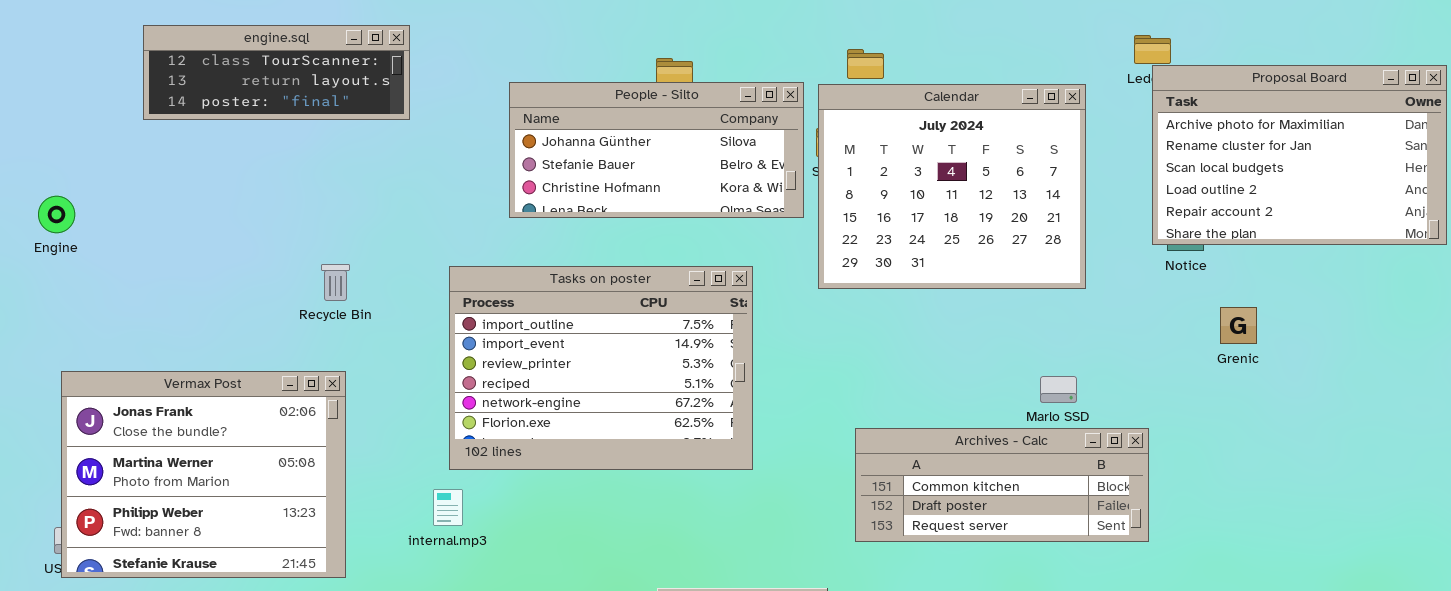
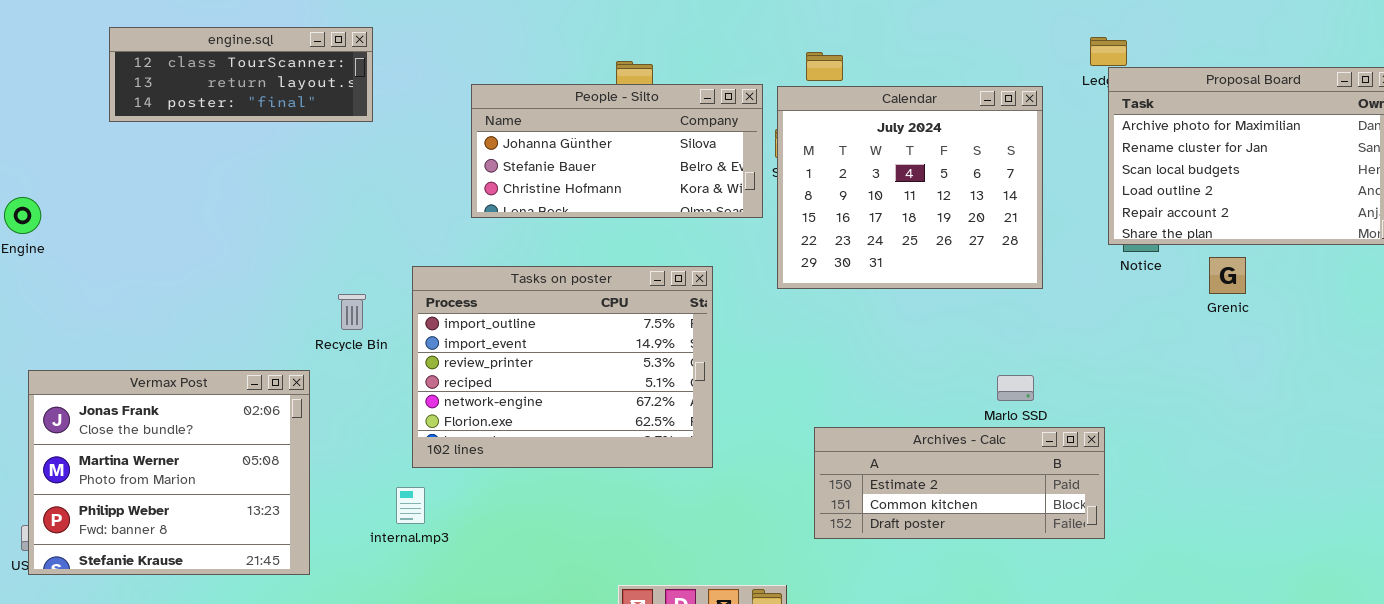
Recycle Bin: [321,264,350,301] -> [338,294,366,330], moved
Grenic: [1220,307,1257,344] -> [1209,257,1246,294], moved
Archives - Calc: [855,428,1149,542] -> [814,427,1105,539], scrolled up 1 row

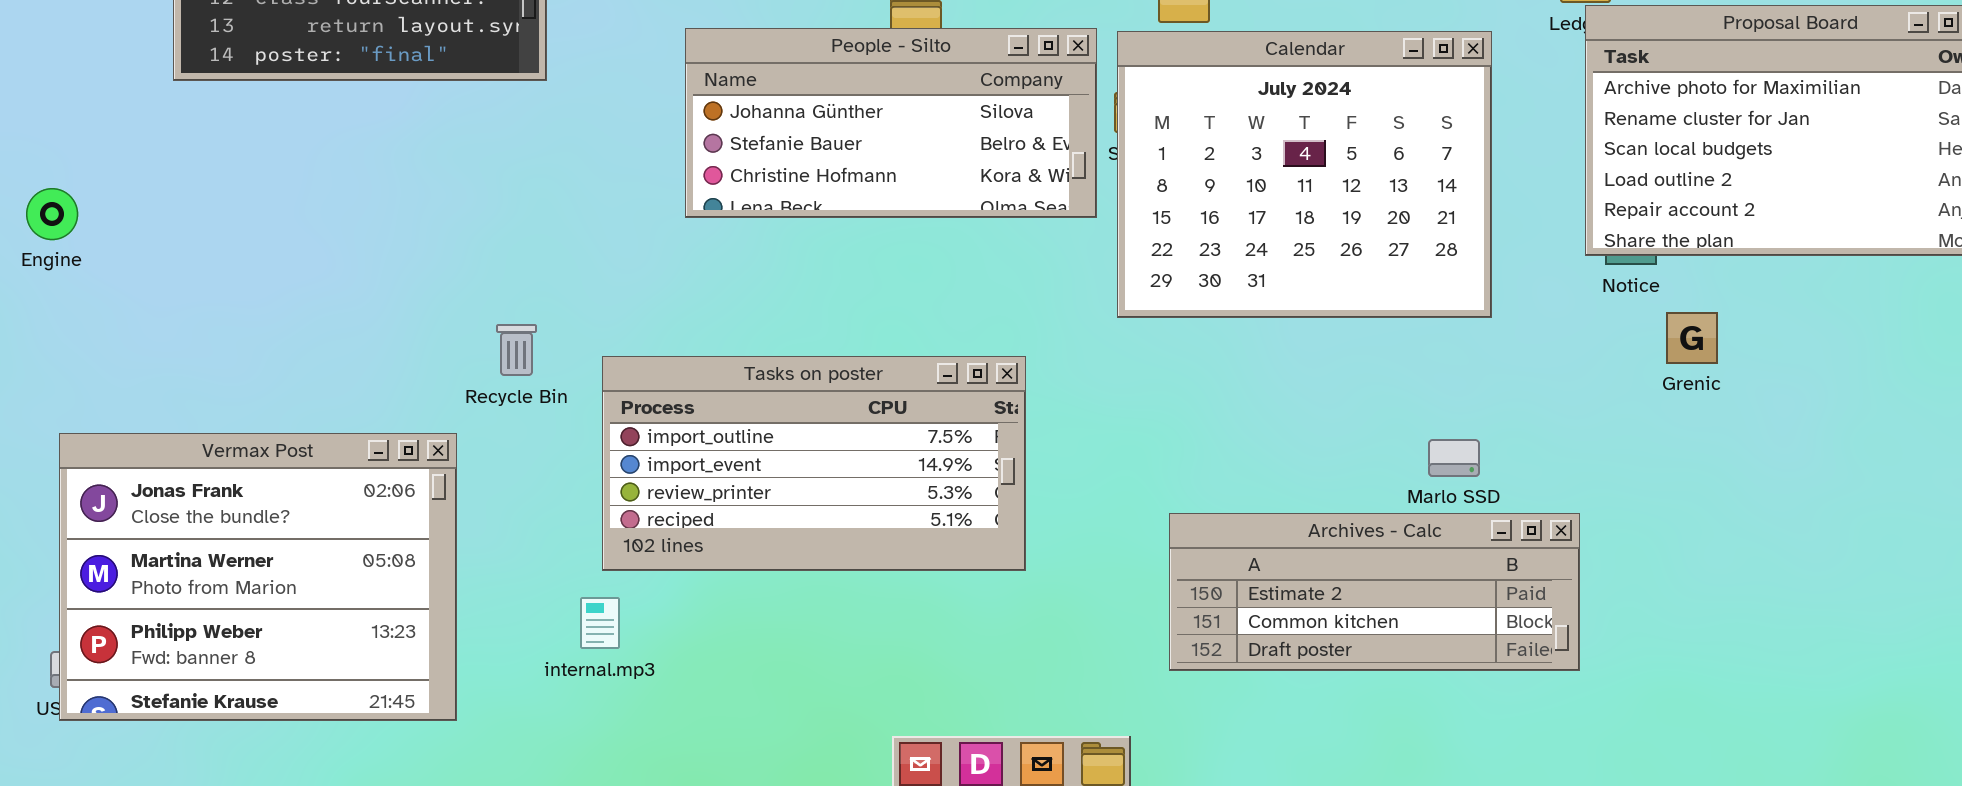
Grenic: [1209,257,1246,294] -> [1666,312,1718,364], moved
Tasks on poster: [412,266,713,468] -> [602,356,1026,571], resized

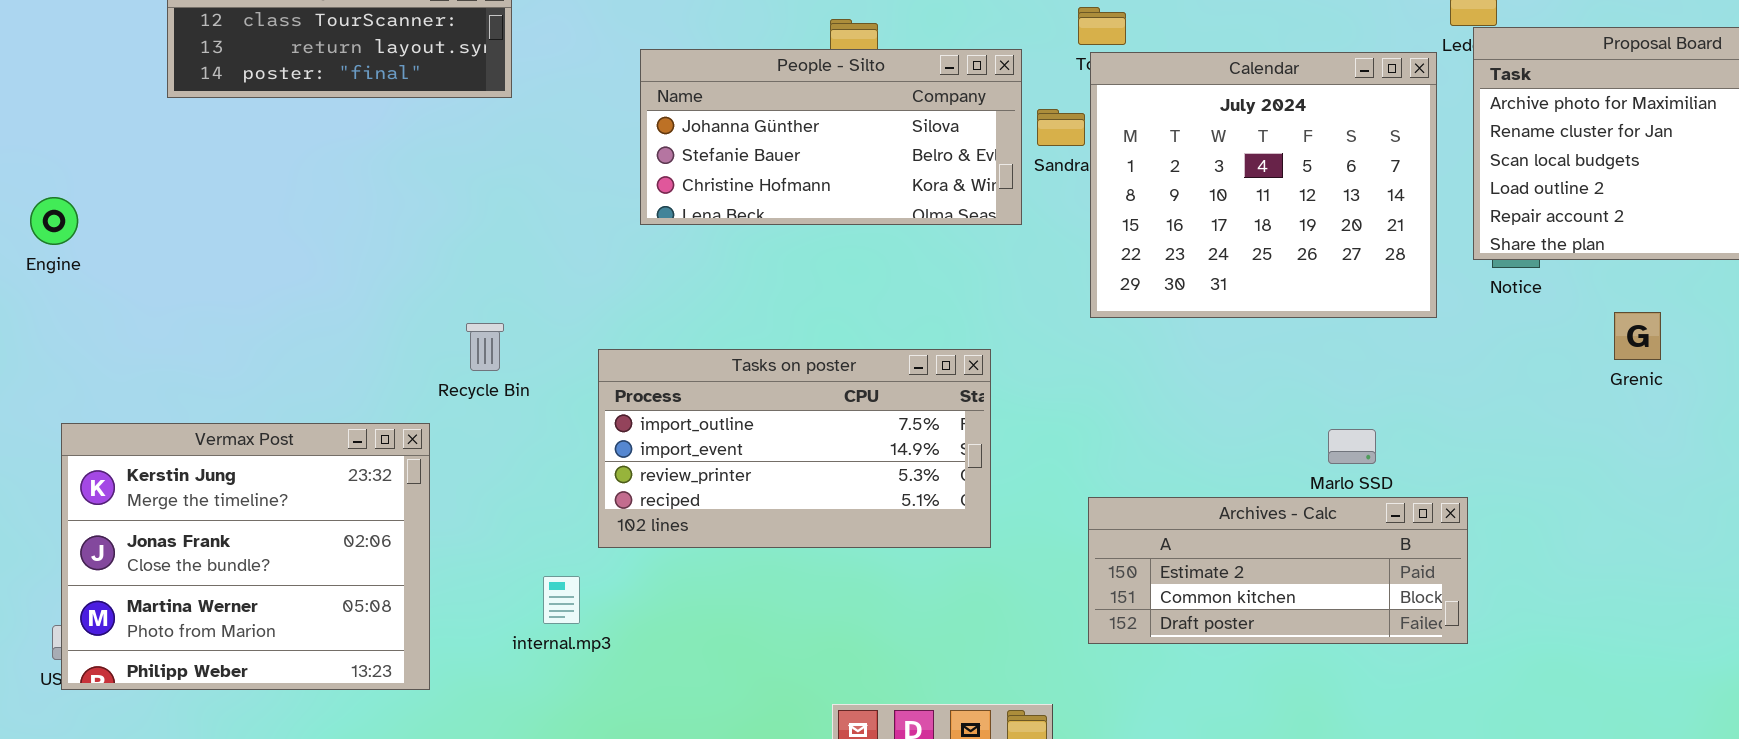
Calendar: [1117,31,1492,318] -> [1090,52,1437,318], moved
Grenic: [1666,312,1718,364] -> [1614,312,1661,360], moved
Tasks on poster: [602,356,1026,571] -> [598,349,991,548], moved
Vermax Post: [59,433,457,721] -> [61,423,430,690], scrolled up 1 row

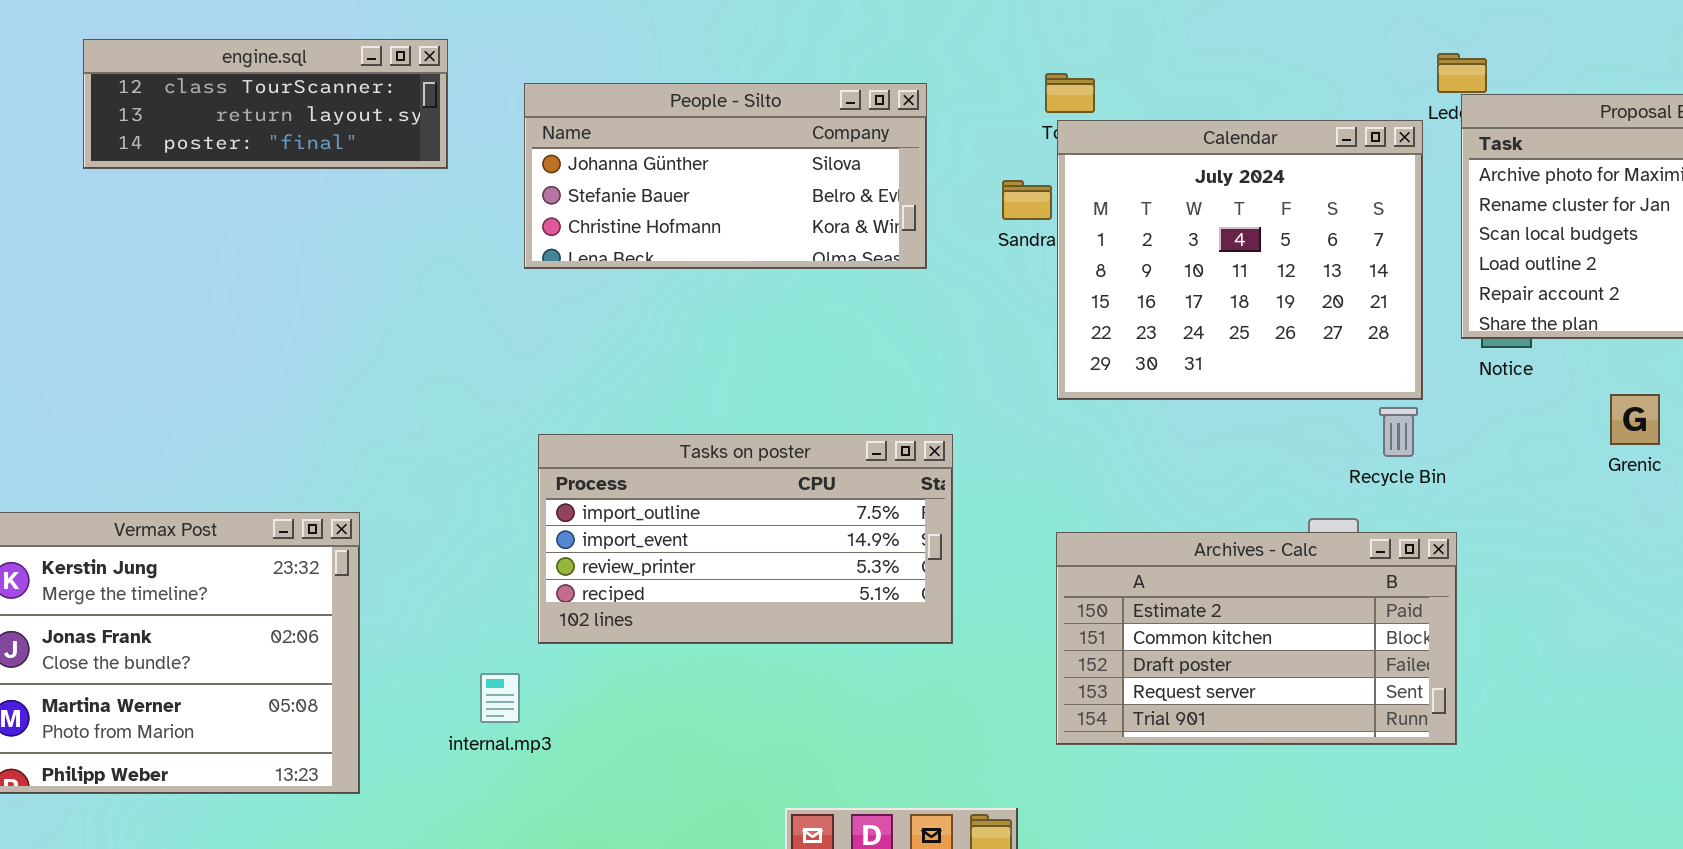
People - Silto: [640,49,1022,225] -> [524,83,927,269], moved
Recycle Bin: [466,323,504,371] -> [1379,407,1418,457], moved
Archives - Calc: [1088,497,1468,644] -> [1056,532,1457,745], resized

